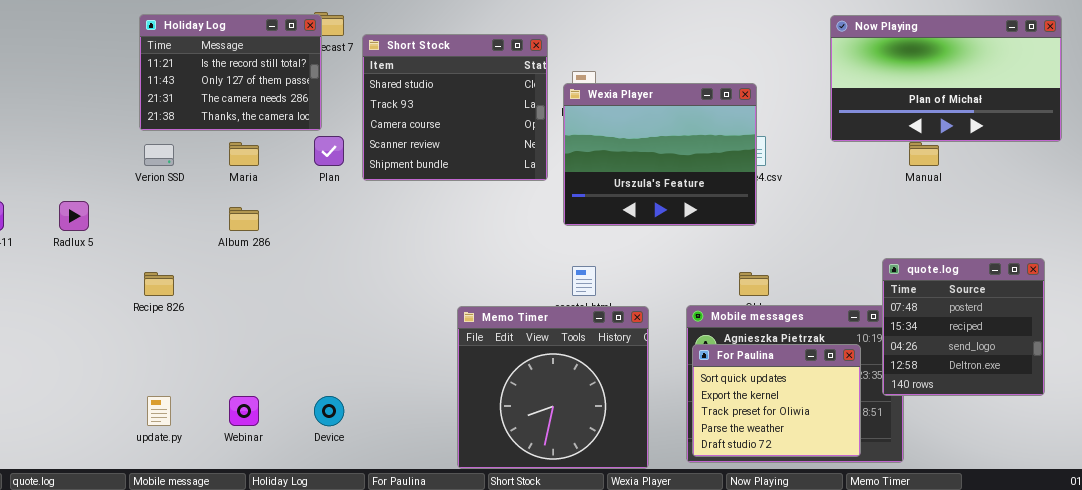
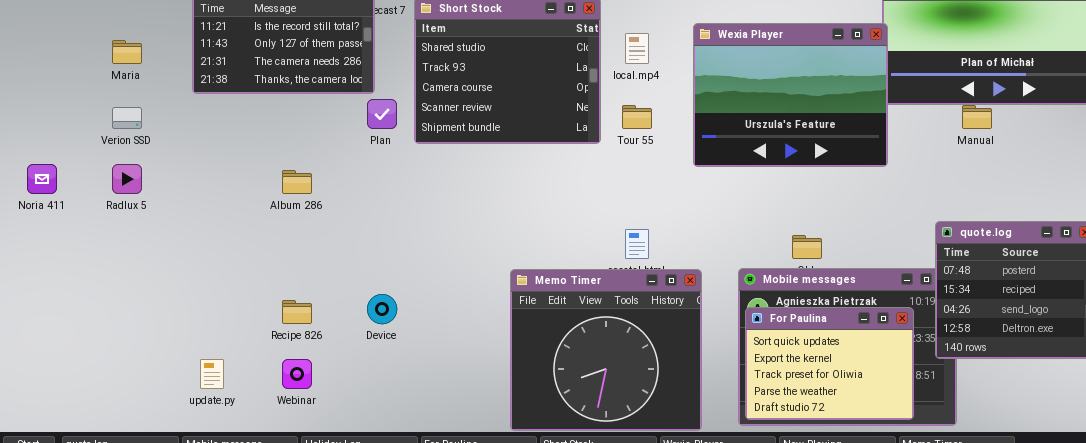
Wexia Player: [563,83,757,226] -> [693,23,888,167], moved
Maria: [229,142,259,166] -> [112,40,142,64], moved
Verion SSD: [144,144,174,166] -> [112,107,142,129], moved
Recipe 826: [144,272,174,296] -> [282,300,312,324], moved
Device: [314,396,344,426] -> [367,294,397,324], moved

